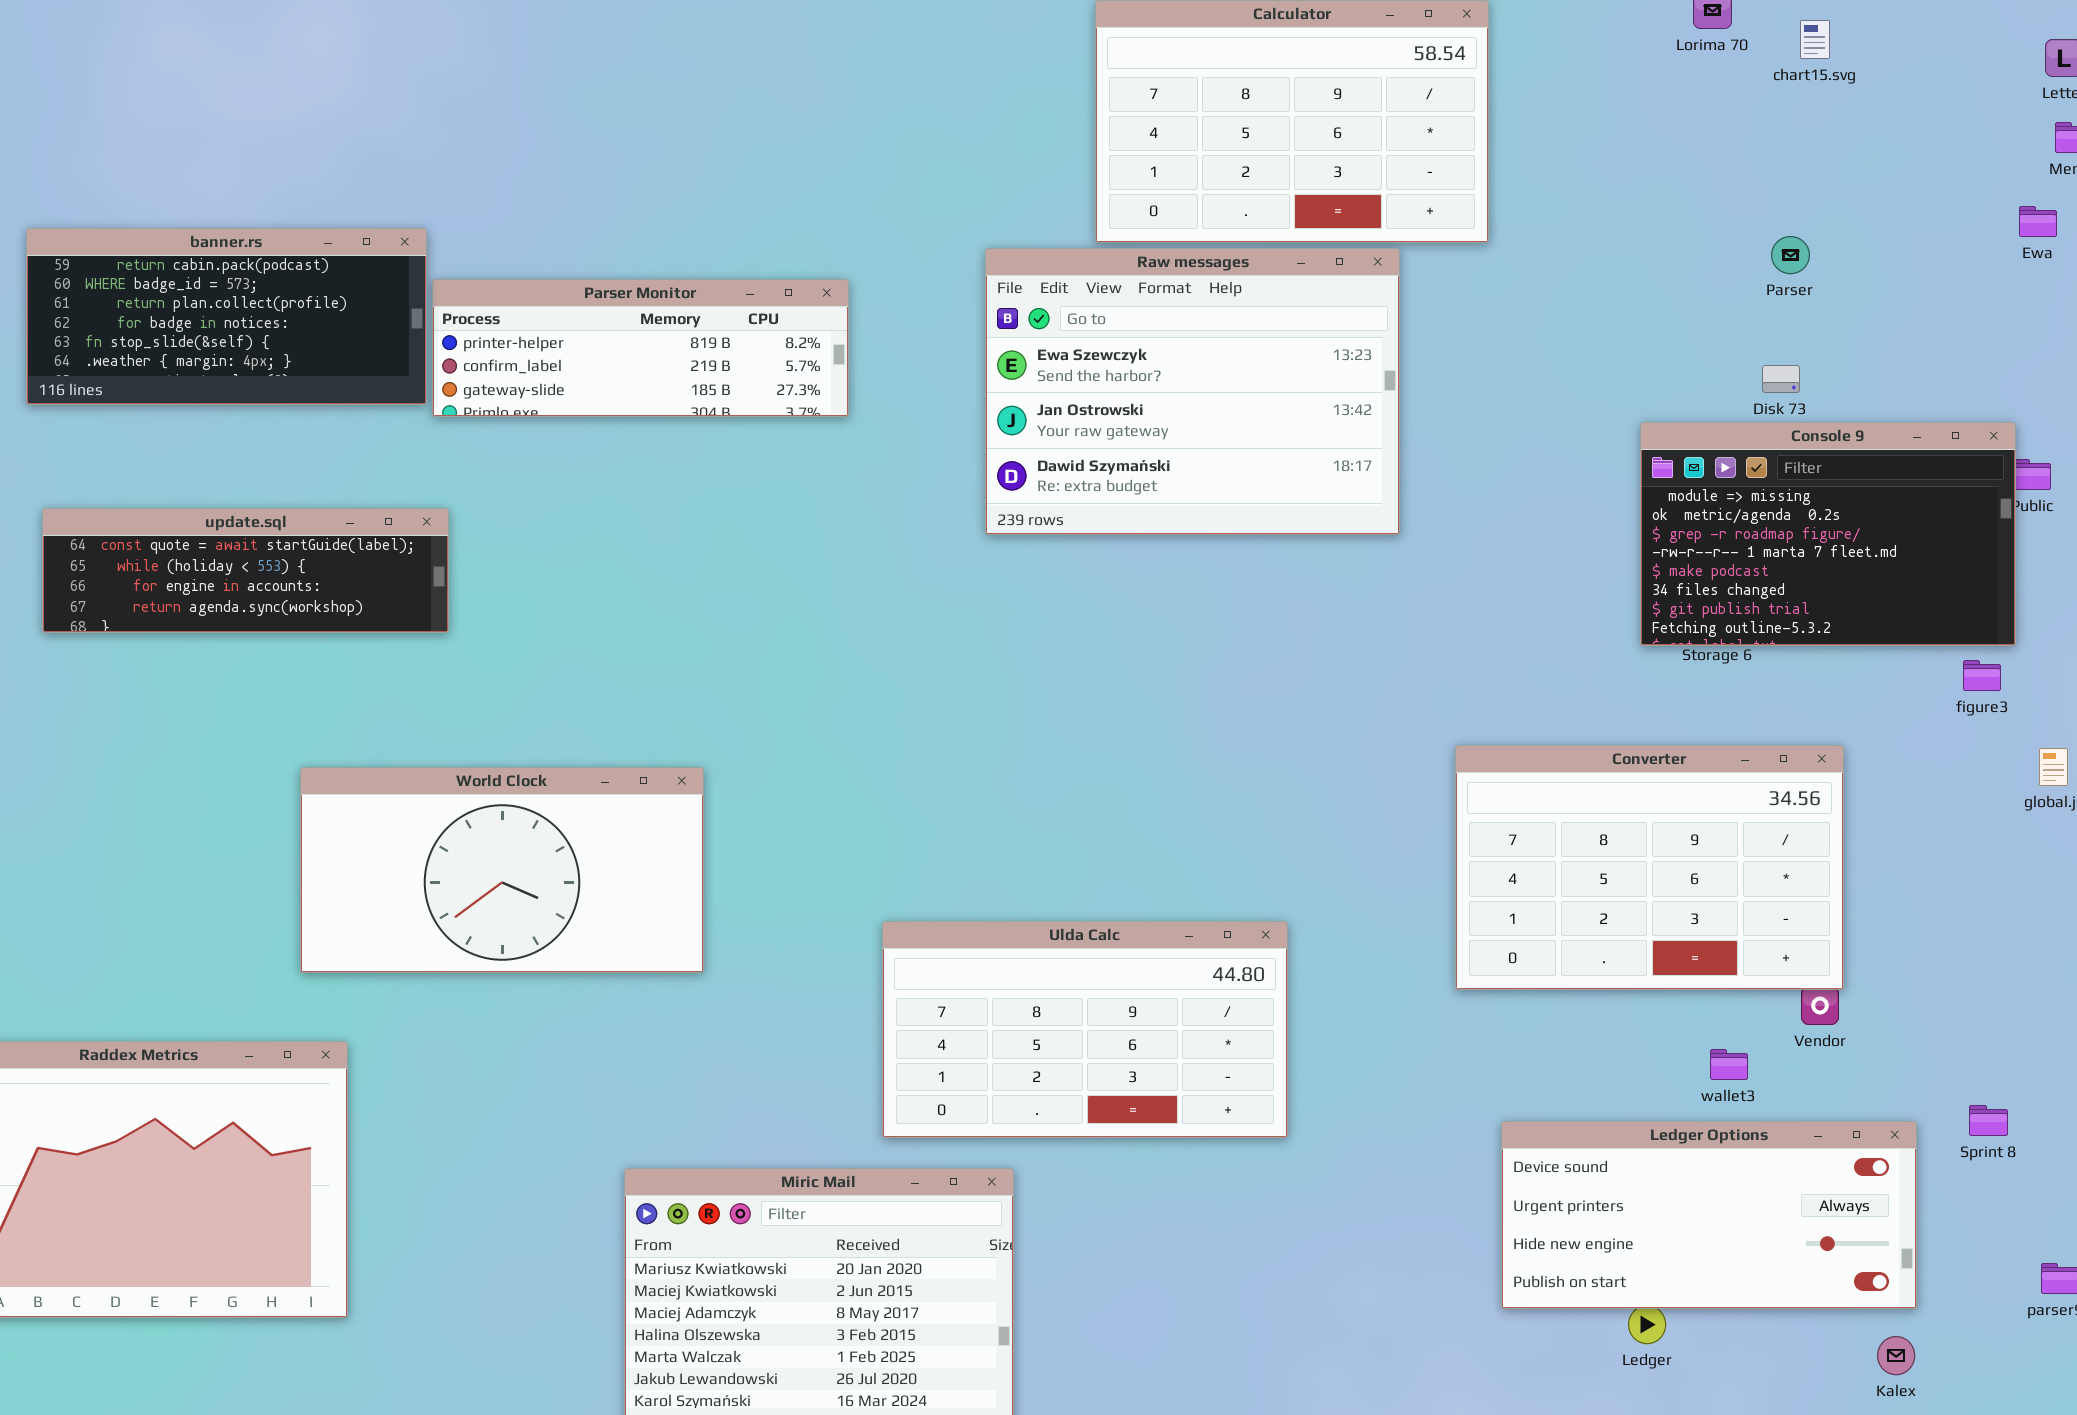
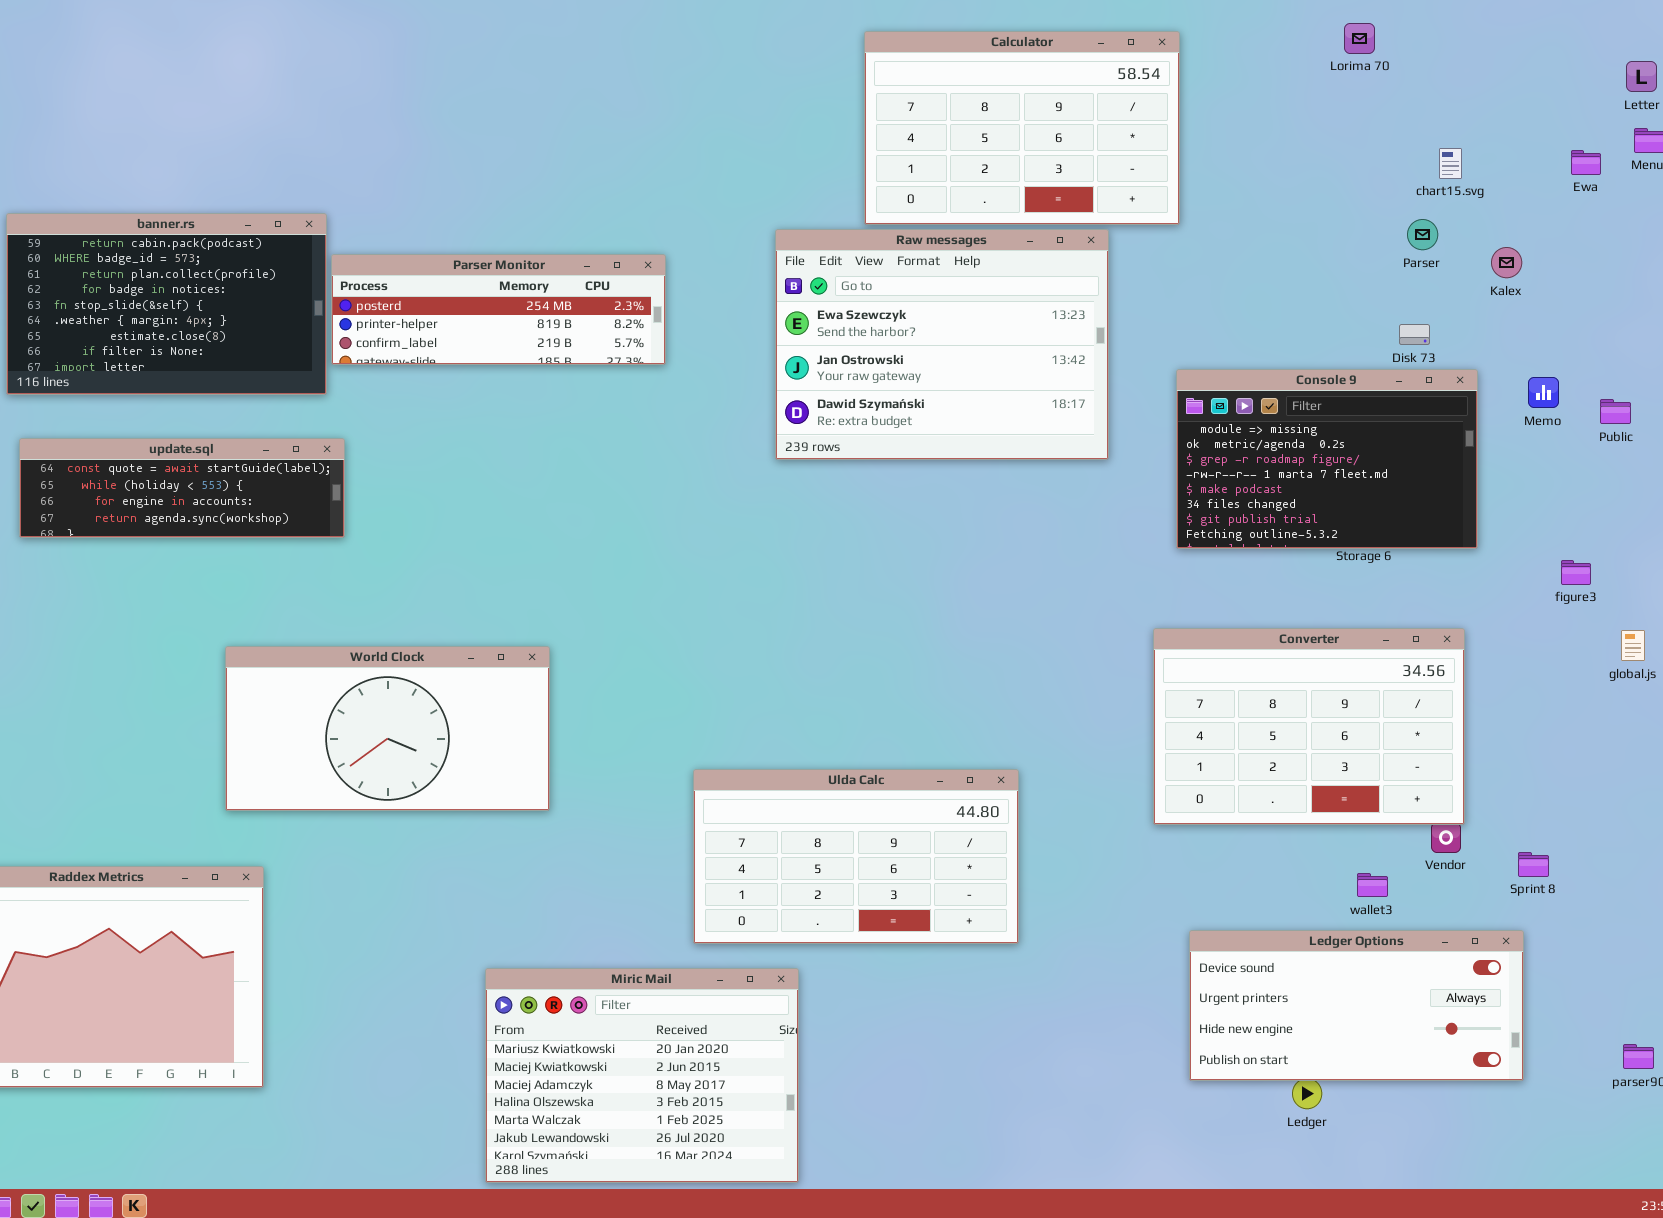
chart15.svg: [1800,20,1830,59] -> [1439,148,1462,179], moved
Ewa: [2019,206,2057,237] -> [1571,150,1601,175], moved
banner.rs: [26,228,427,405] -> [6,213,327,395], resized
Parser Monitor: [432,279,849,417] -> [331,254,666,365], scrolled up 1 row
Console 9: [1640,422,2016,646] -> [1176,369,1478,549], moved
Sprint 8: [1969,1105,2008,1136] -> [1518,852,1549,877], moved
Kalex: [1877,1336,1915,1375] -> [1491,247,1522,278], moved

